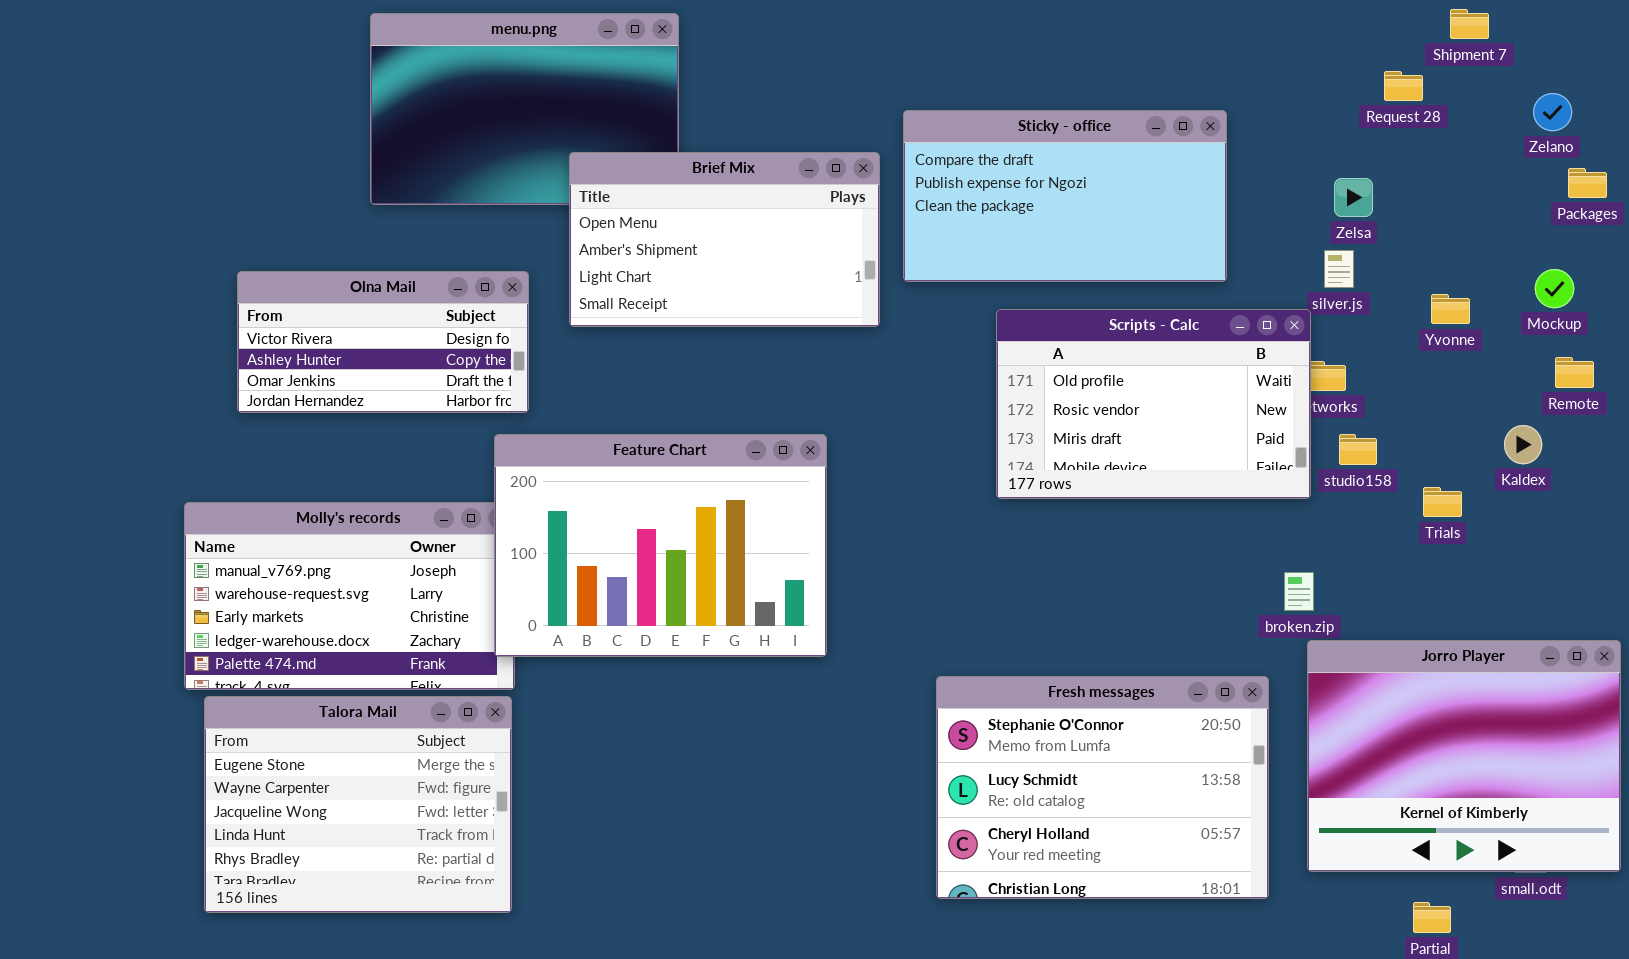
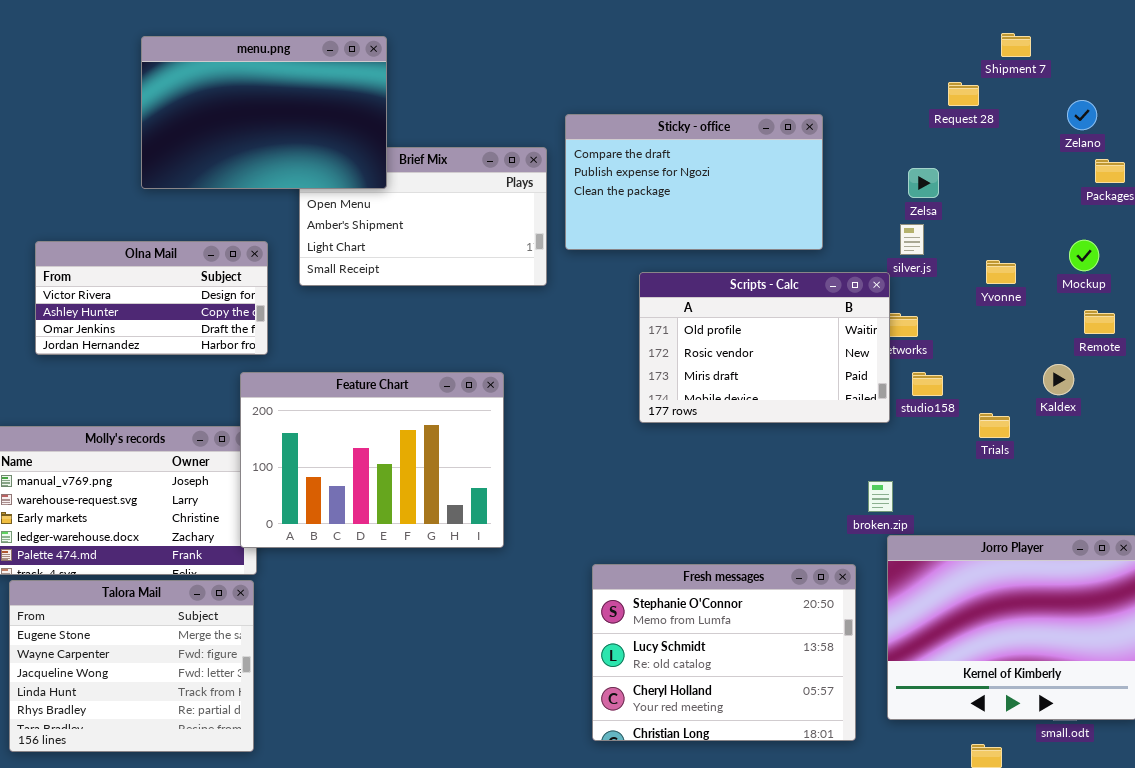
menu.png: [370,13,679,205] -> [141,36,387,189], raised

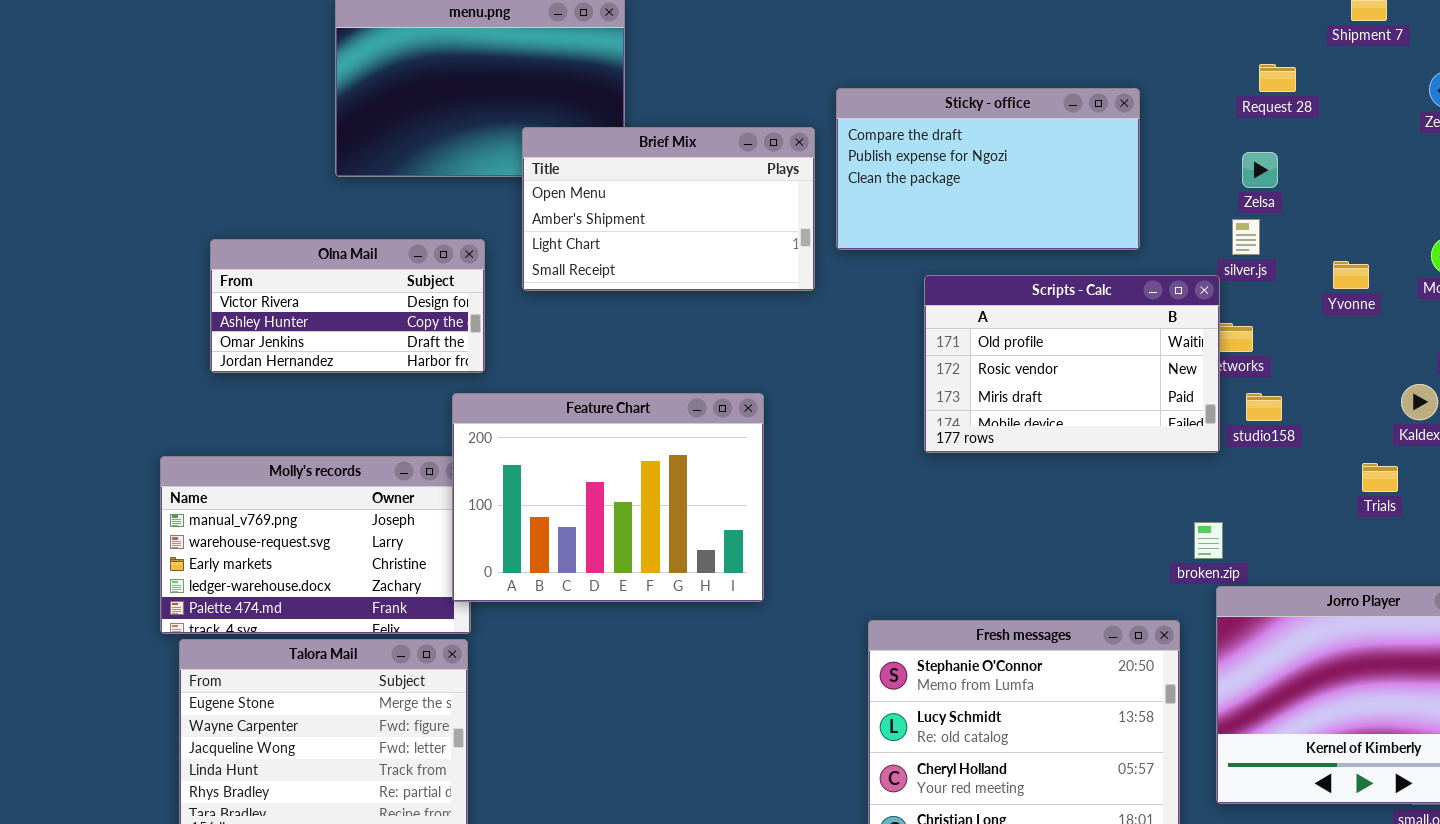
Request 28: [948,82,979,106] -> [1259,64,1296,92], moved
Brief Mix: [299,147,547,286] -> [522,127,815,291], raised
Trials: [979,413,1010,438] -> [1362,463,1398,492], moved

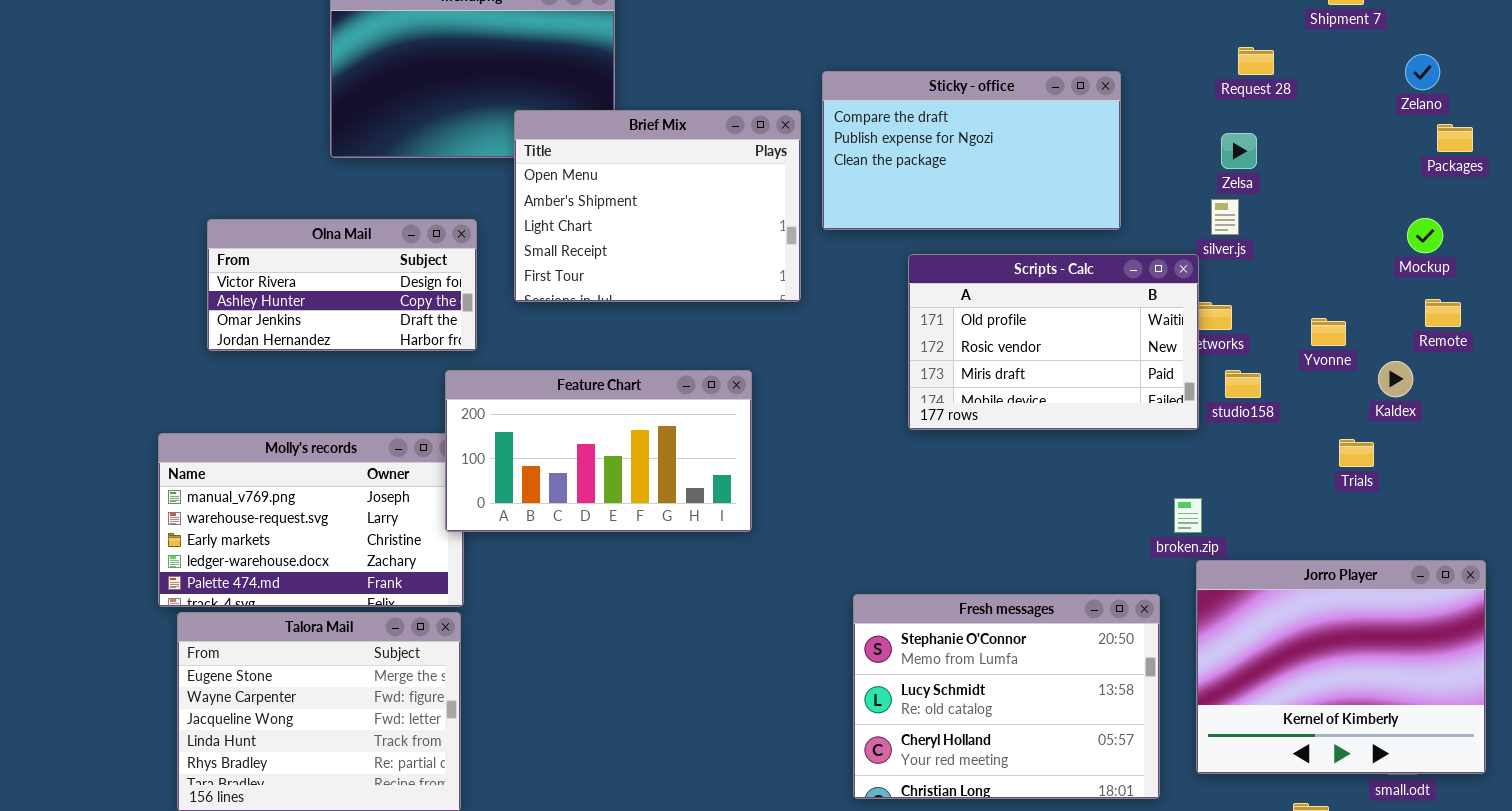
Brief Mix: [522,127,815,291] -> [514,110,801,302], resized
Yvonne: [1333,261,1369,289] -> [1311,318,1346,346], moved
Feature Chart: [452,393,764,602] -> [445,370,752,532], resized

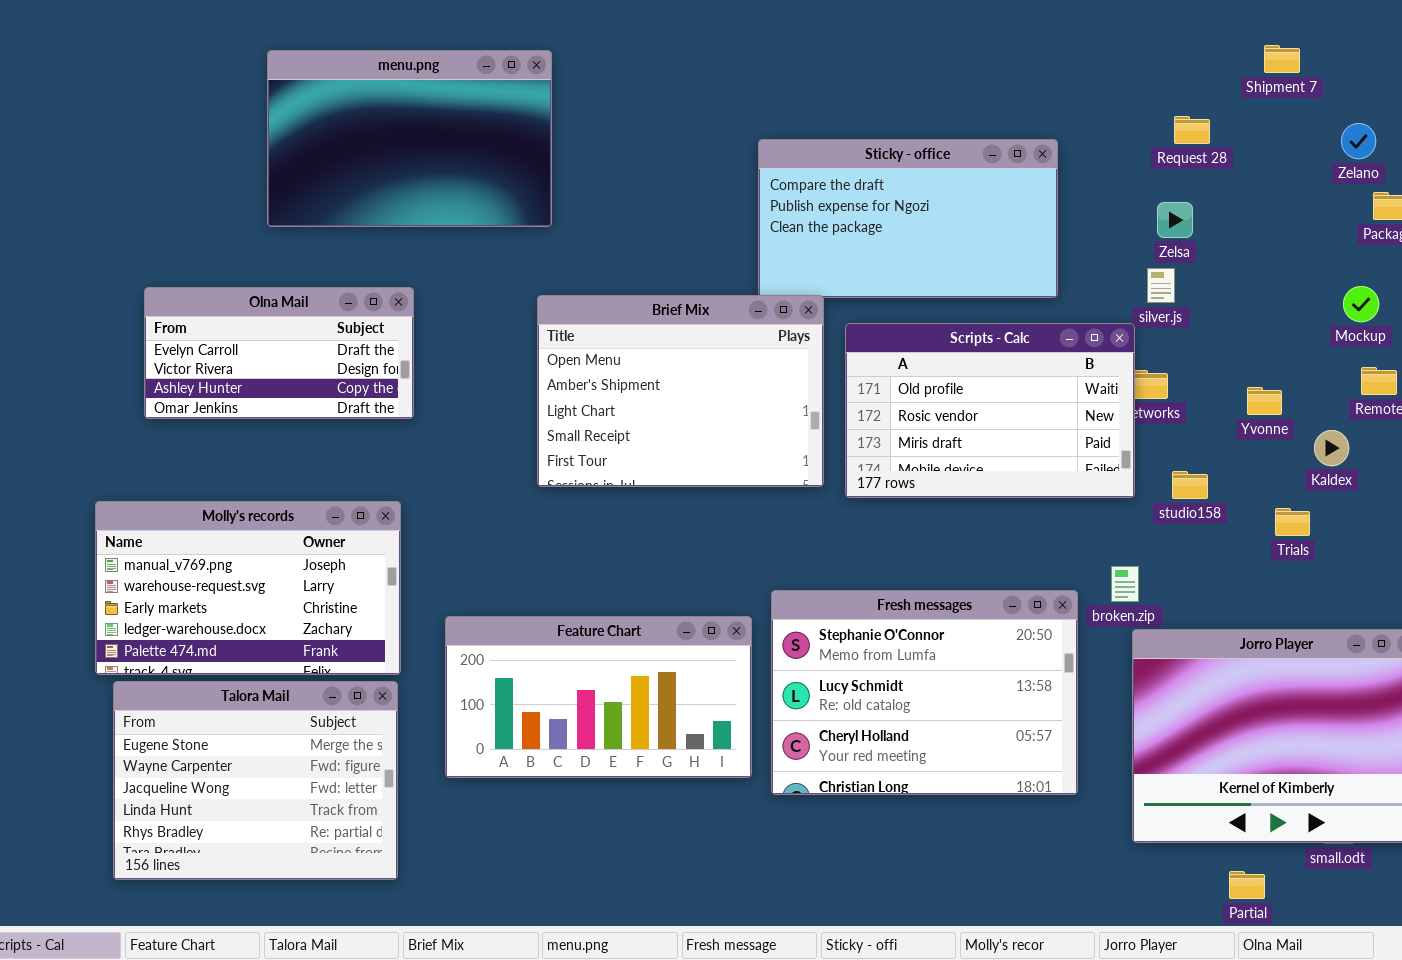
Brief Mix: [514,110,801,302] -> [537,295,824,487], moved
Olna Mail: [207,219,477,351] -> [144,287,414,419], scrolled up 1 row
Feature Chart: [445,370,752,532] -> [445,616,752,778], moved
studio158: [1225,370,1261,398] -> [1172,471,1208,499], moved
Fresh messages: [853,594,1160,799] -> [771,590,1078,795], moved

